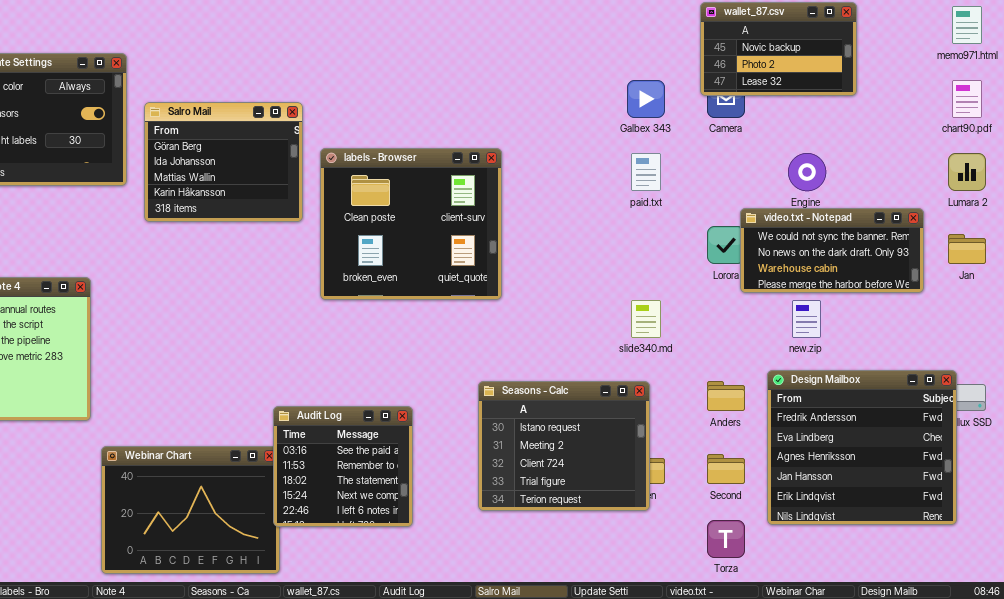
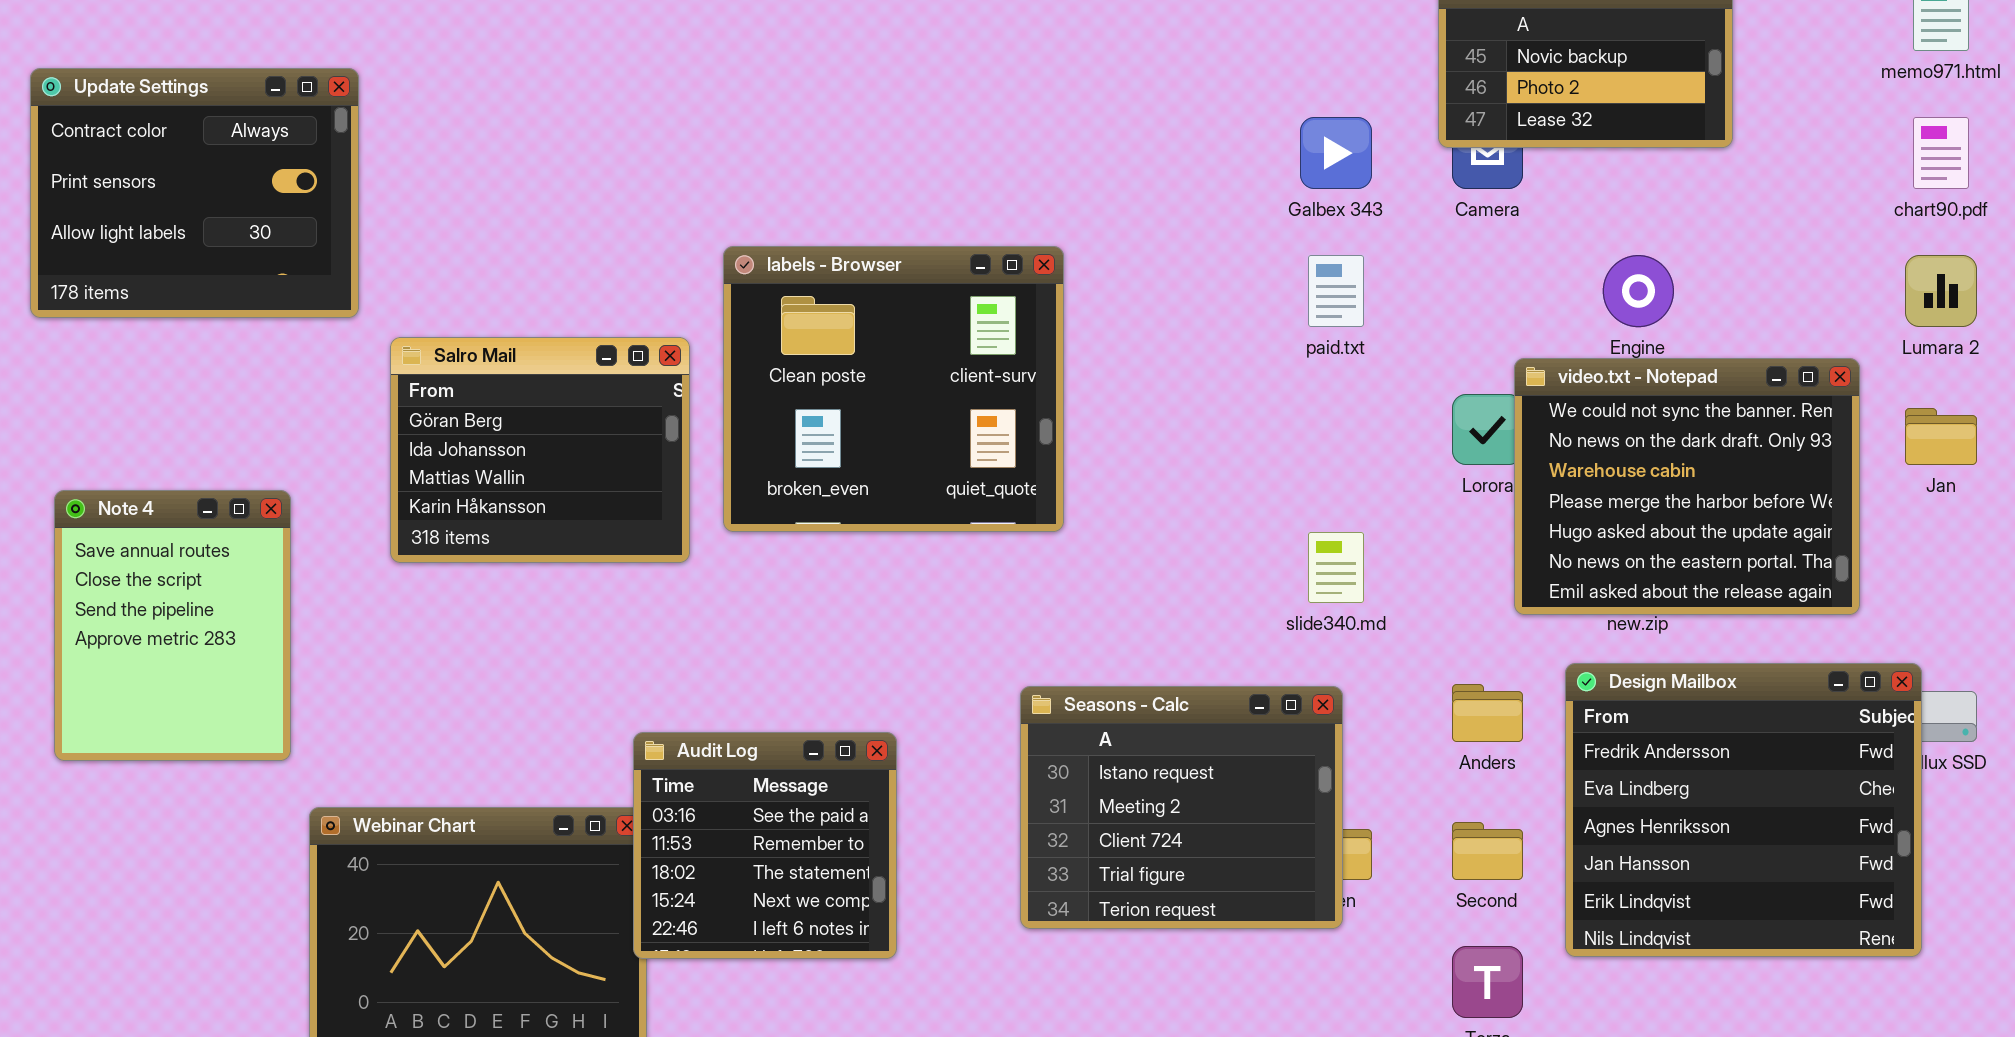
Salro Mail: [144,102,303,222] -> [390,337,690,563], moved
video.txt - Notepad: [740,208,924,293] -> [1514,358,1860,615], resized

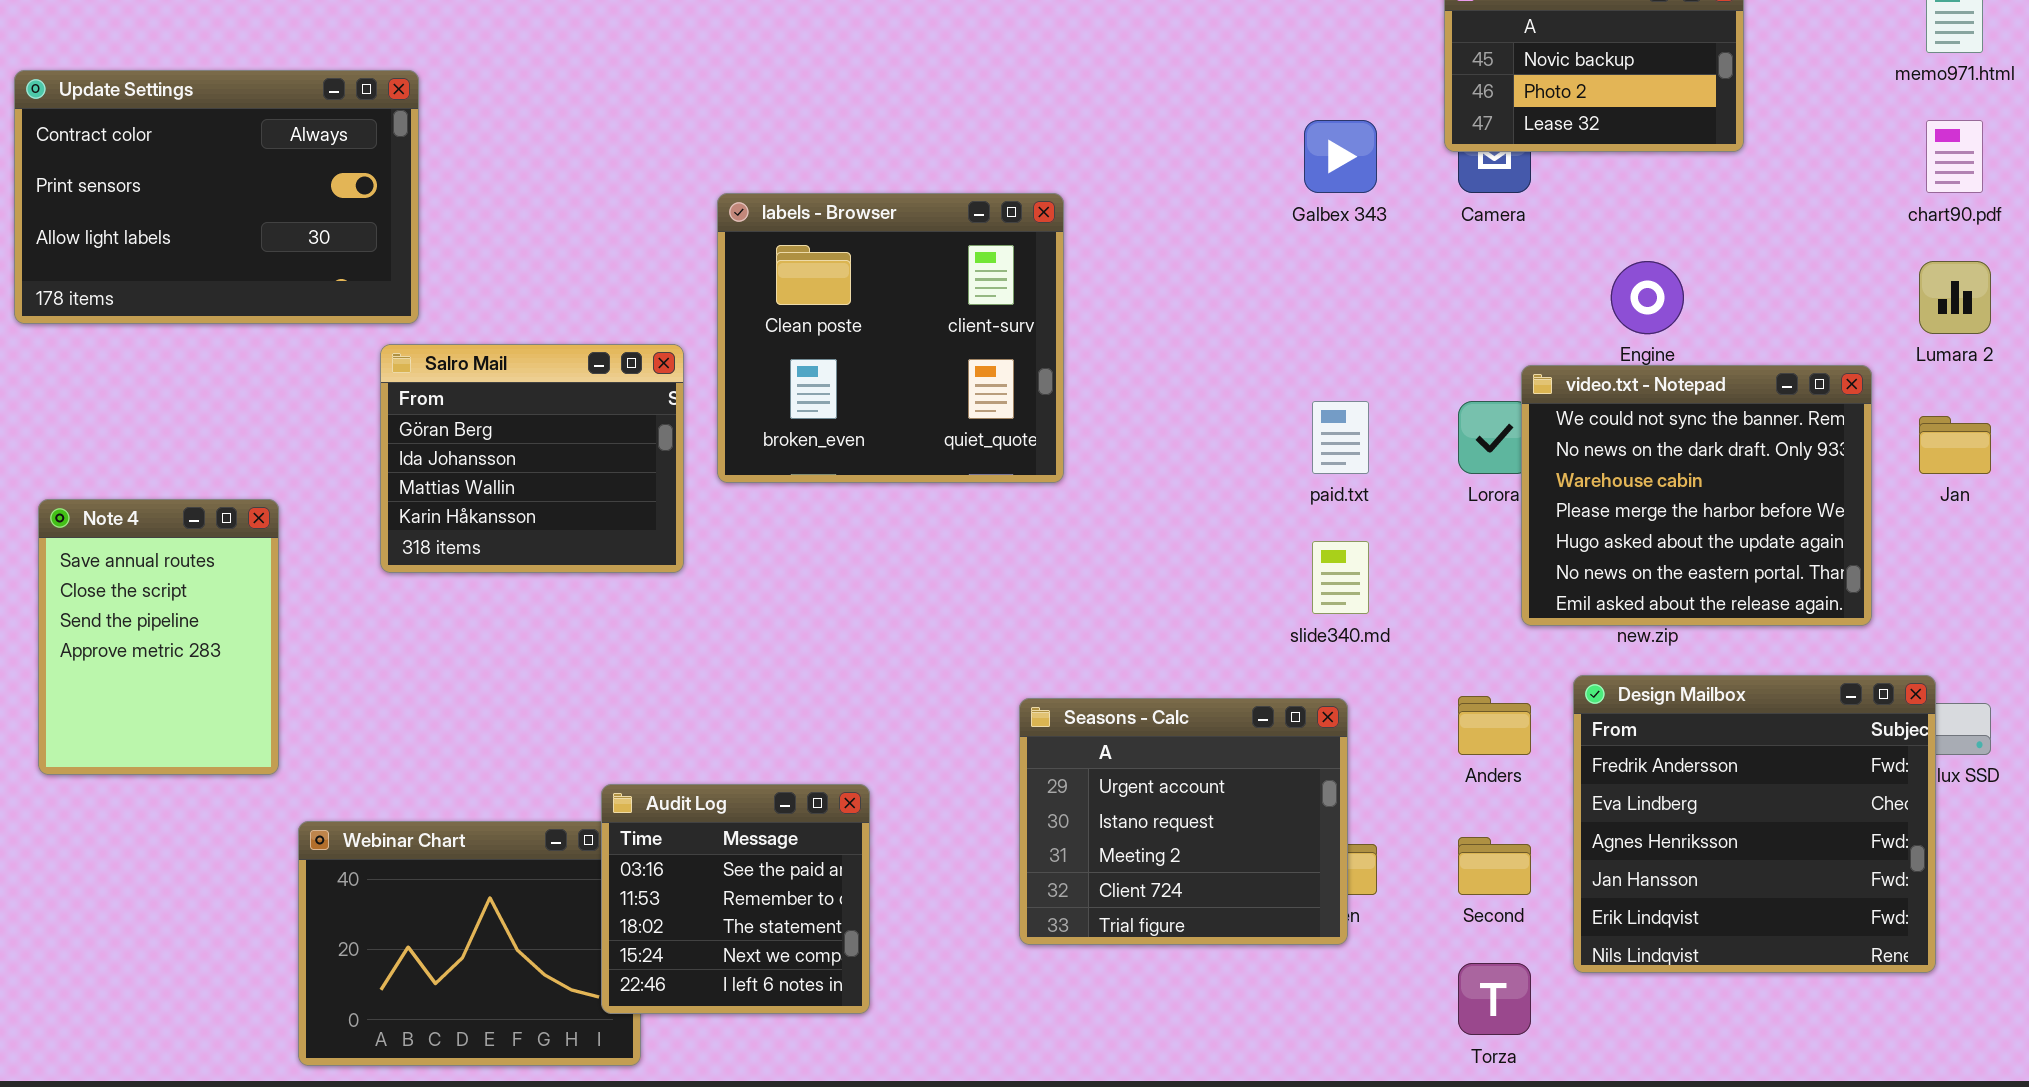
Update Settings: [30,68,359,318] -> [14,70,419,324], resized
labels - Browser: [723,246,1064,532] -> [717,193,1064,483], moved
paid.txt: [1308,255,1364,327] -> [1312,401,1369,474], moved
Seasons - Calc: [1020,686,1343,929] -> [1019,698,1348,945], scrolled up 1 row
Audit Log: [633,732,897,959] -> [601,784,870,1014], moved

